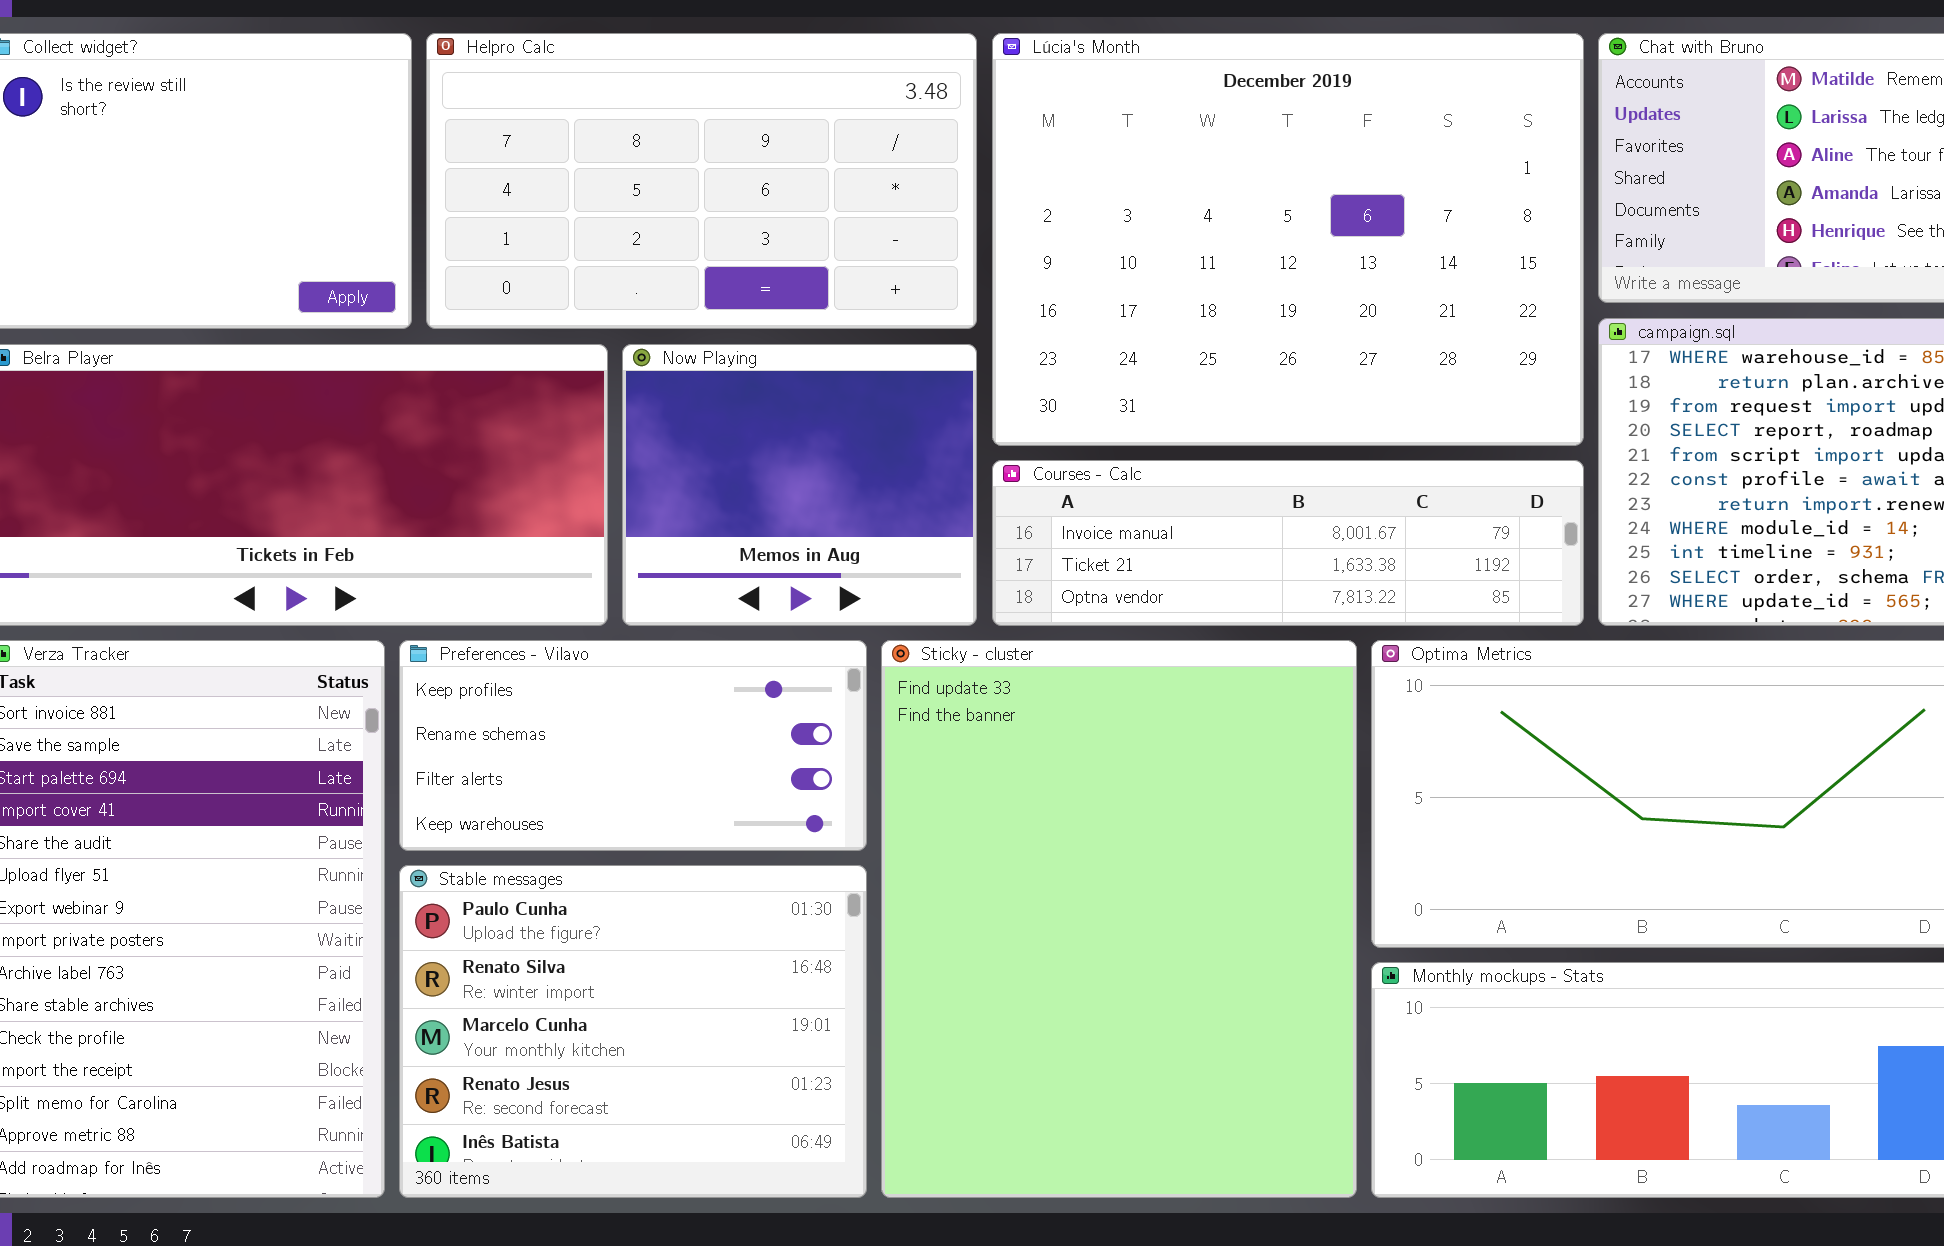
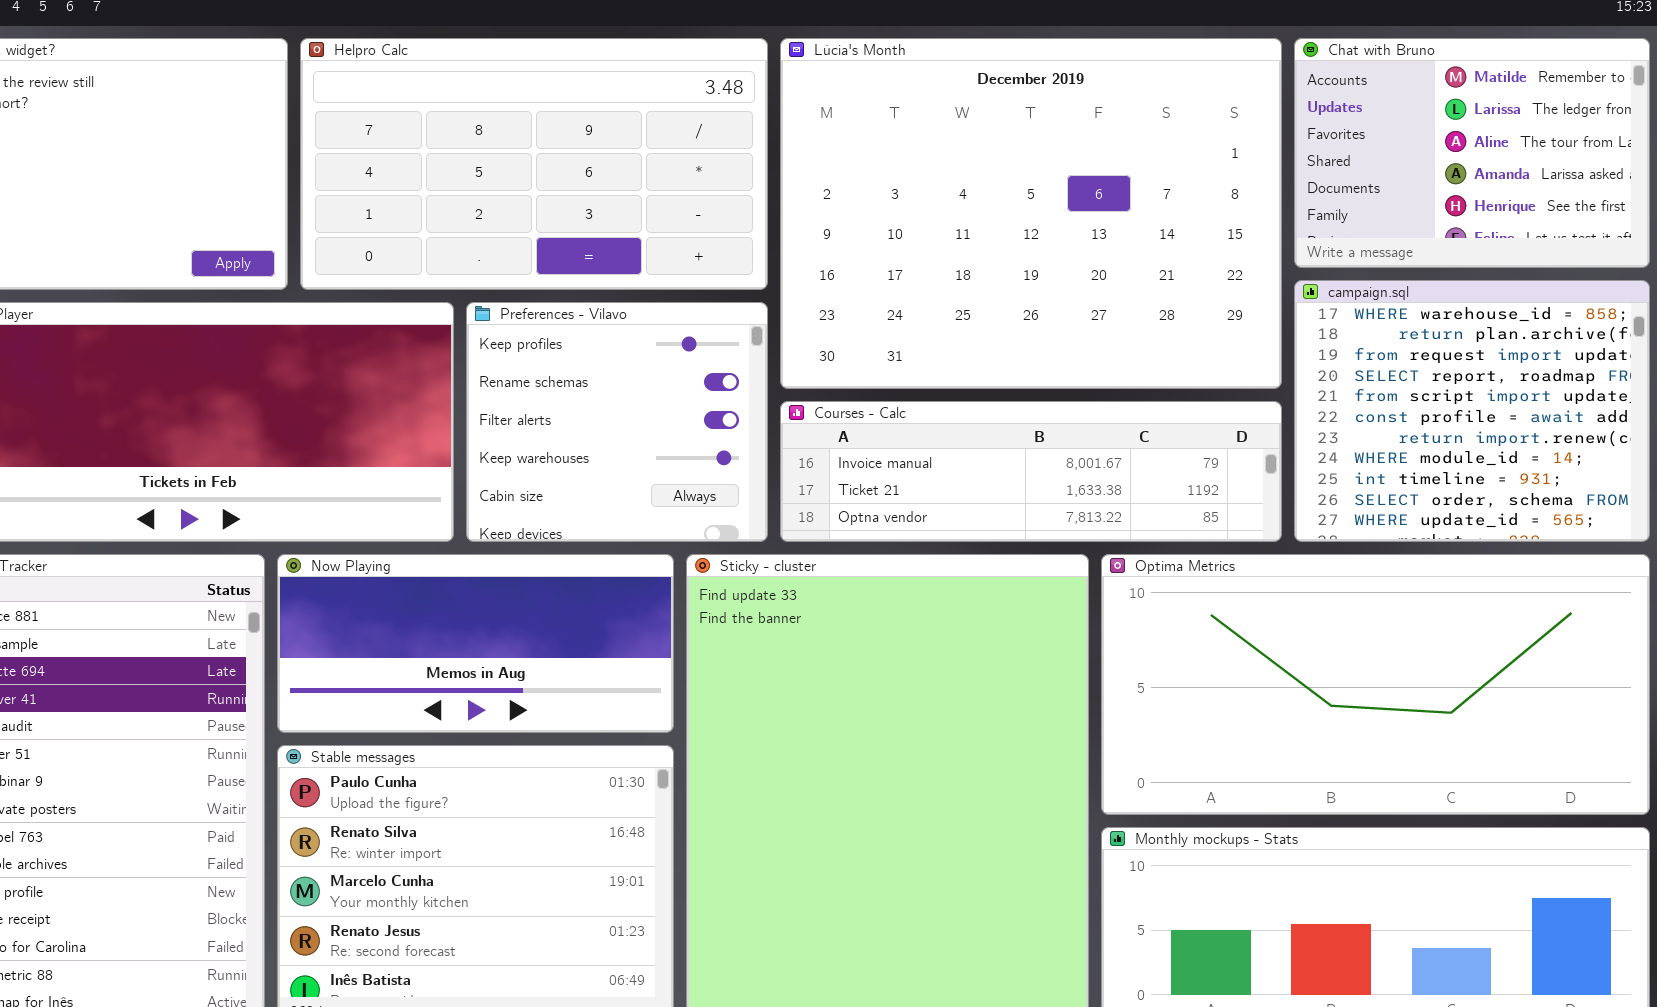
Now Playing: [622,344,977,626] -> [277,554,674,733], moved, resized
Preferences - Vilavo: [399,640,867,851] -> [466,302,768,542], moved, resized

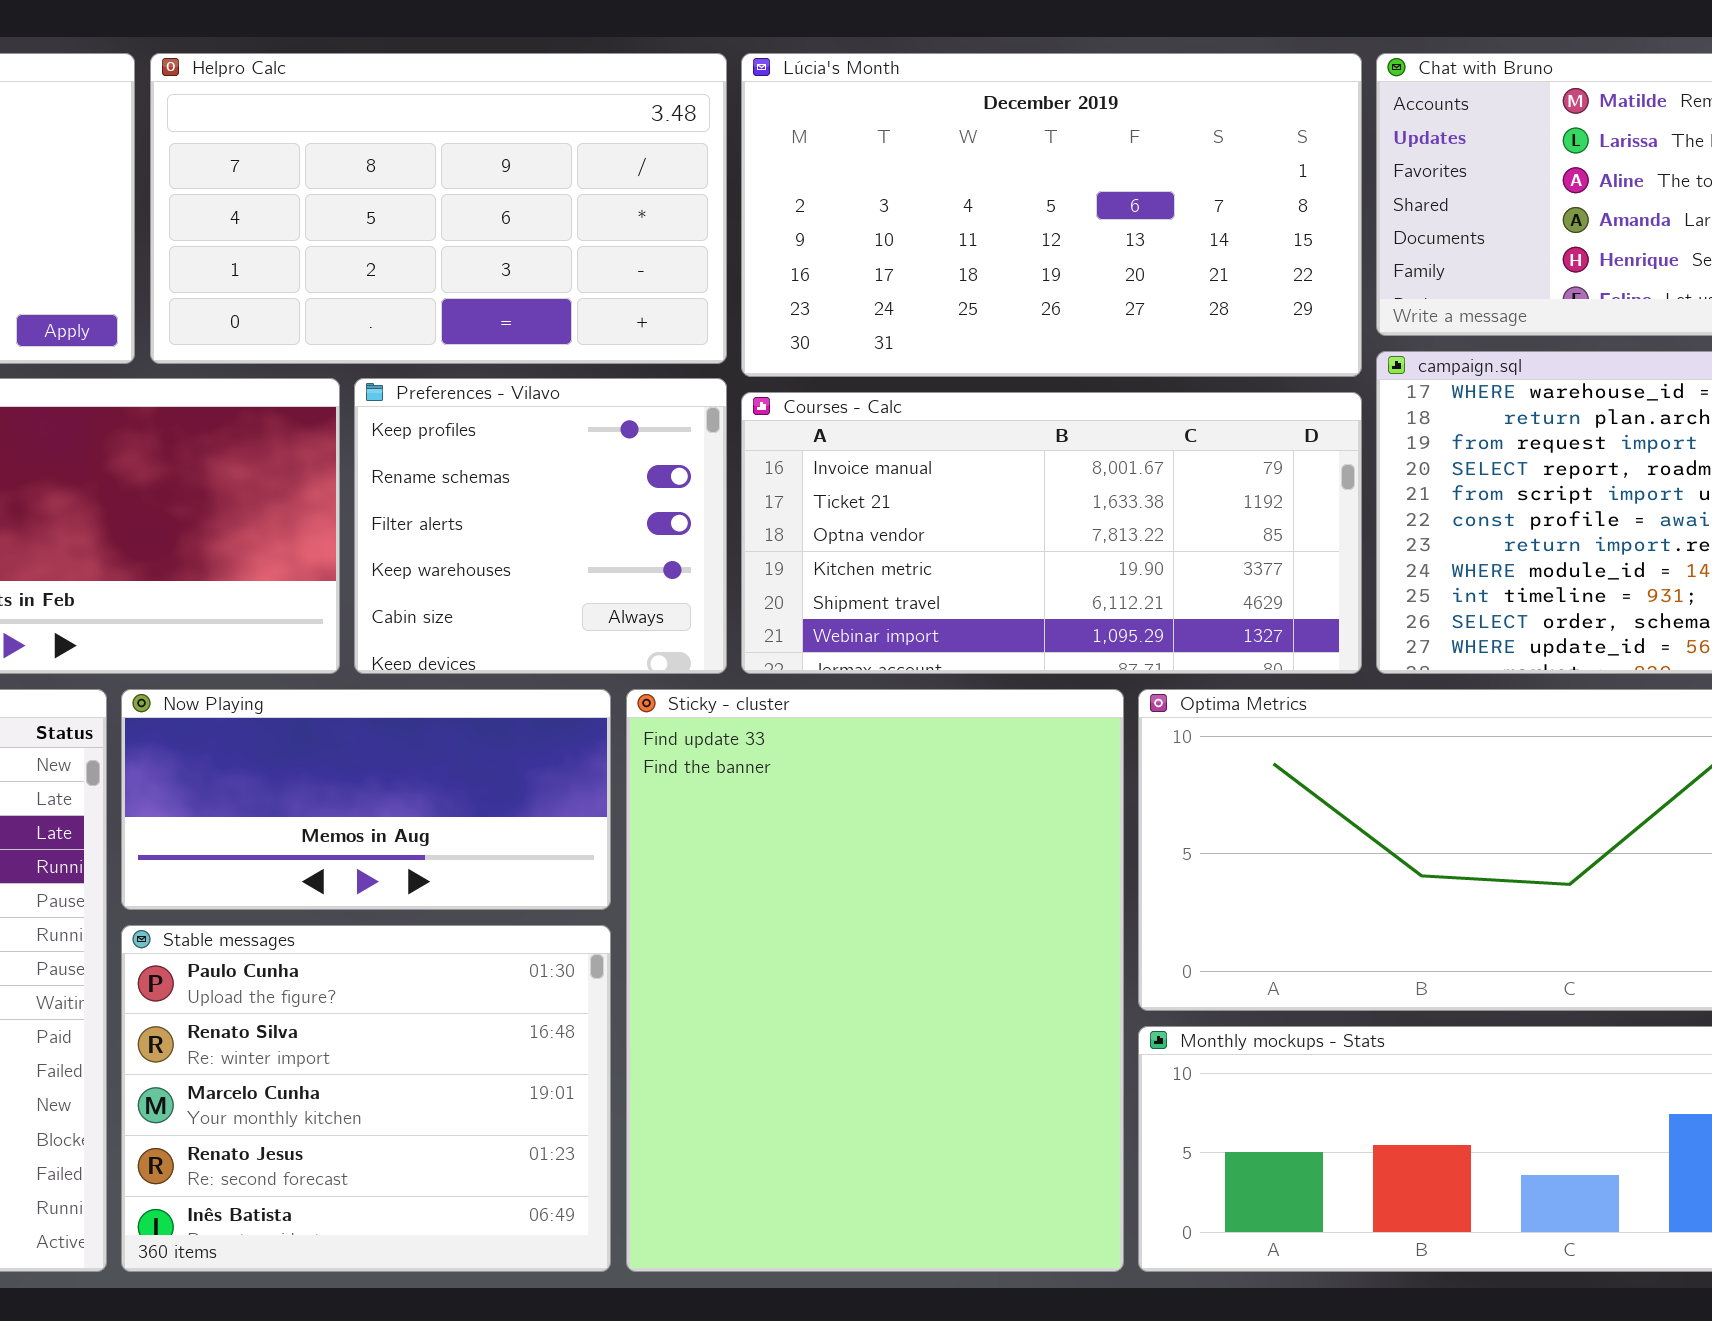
Lúcia's Month: [780,38,1282,389] -> [741,53,1362,377], resized
Courses - Calc: [780,401,1282,542] -> [741,392,1362,674], resized

